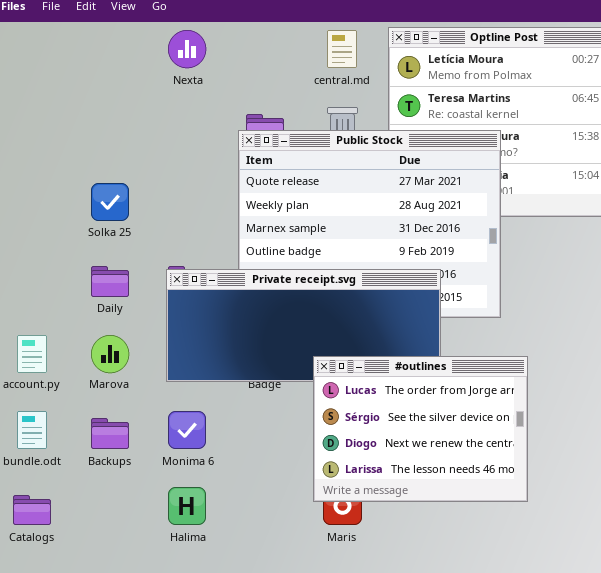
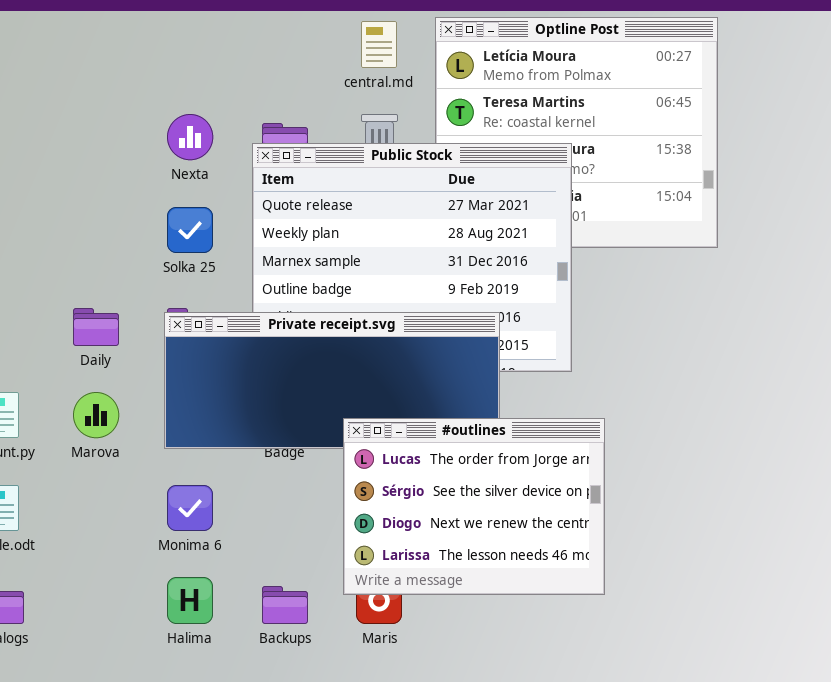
Nexta: [168,30,206,68] -> [167,114,213,160], moved
Solka 25: [91,183,129,221] -> [167,207,213,253], moved
Backups: [91,418,129,449] -> [262,586,308,624], moved

